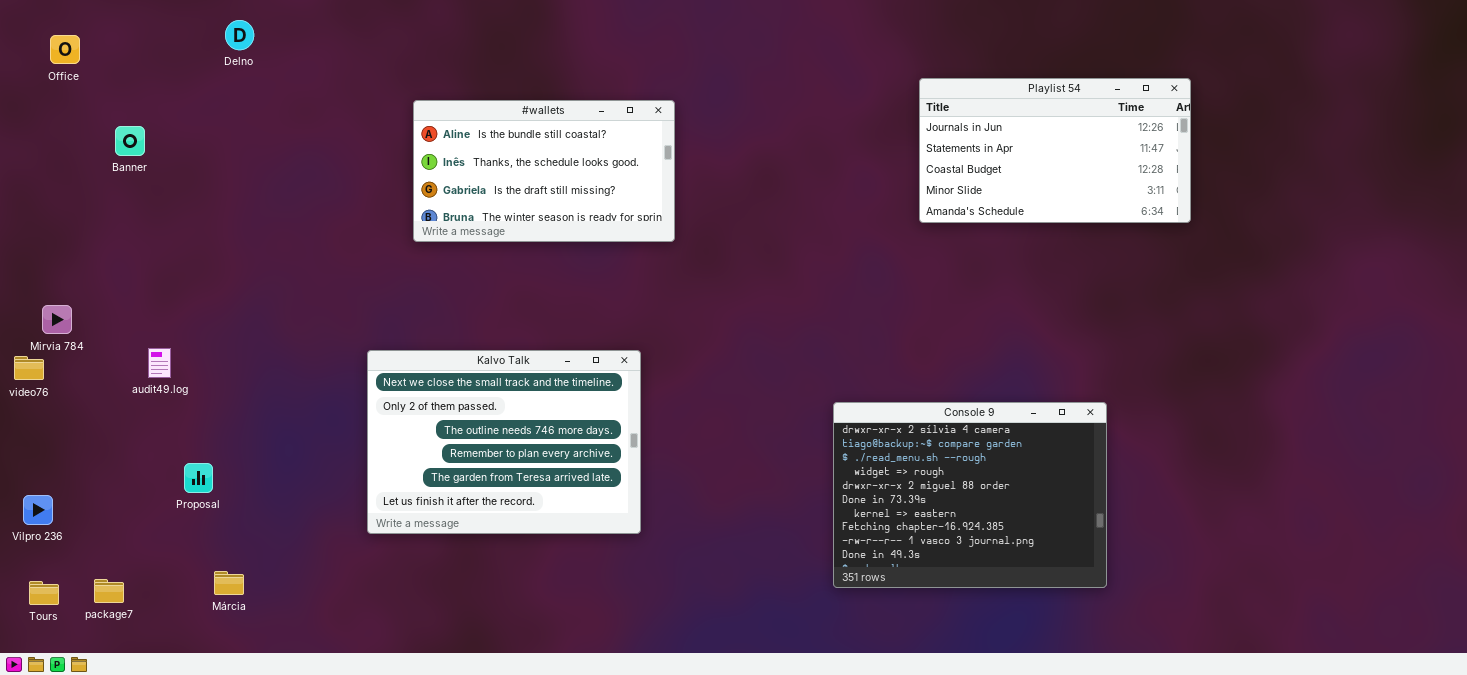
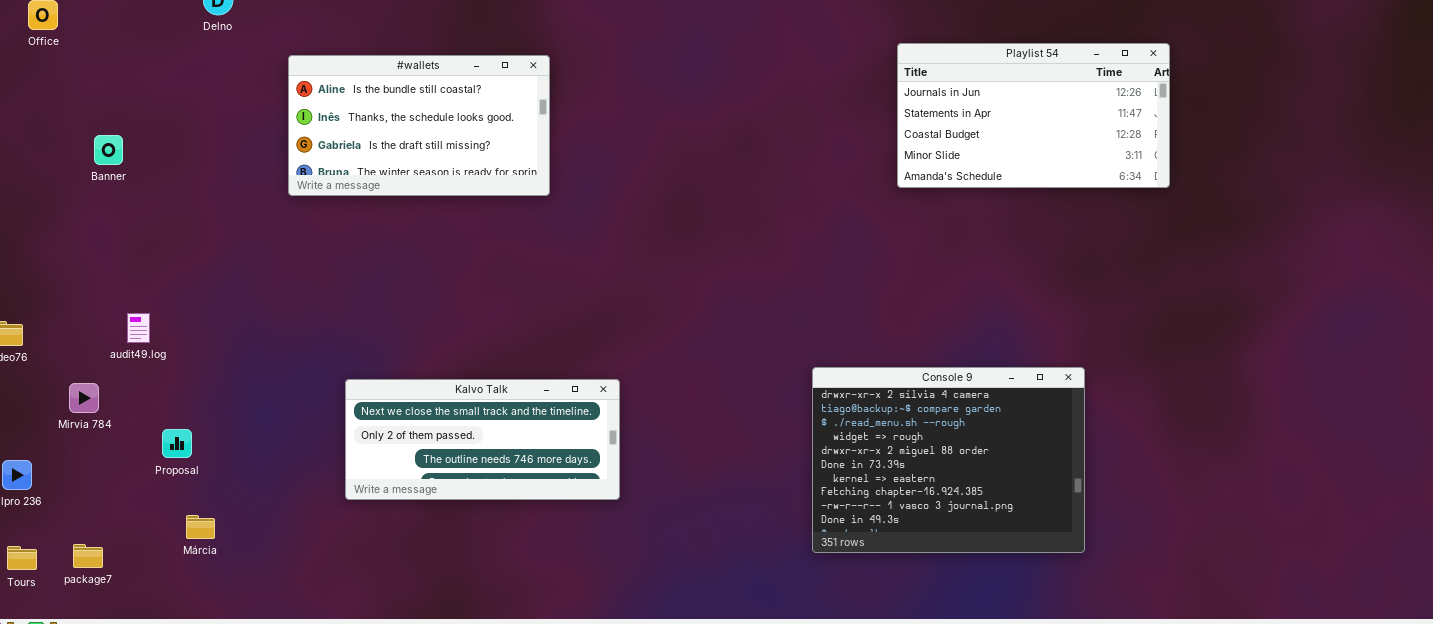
#wallets: [413,100,675,242] -> [288,55,550,196], moved
Banner: [115,126,145,156] -> [94,135,123,165], moved
Mirvia 784: [42,305,72,334] -> [69,383,99,413], moved
Kalvo Talk: [367,350,641,534] -> [345,379,620,500], resized
Márcia: [214,571,244,595] -> [186,515,215,539], moved

